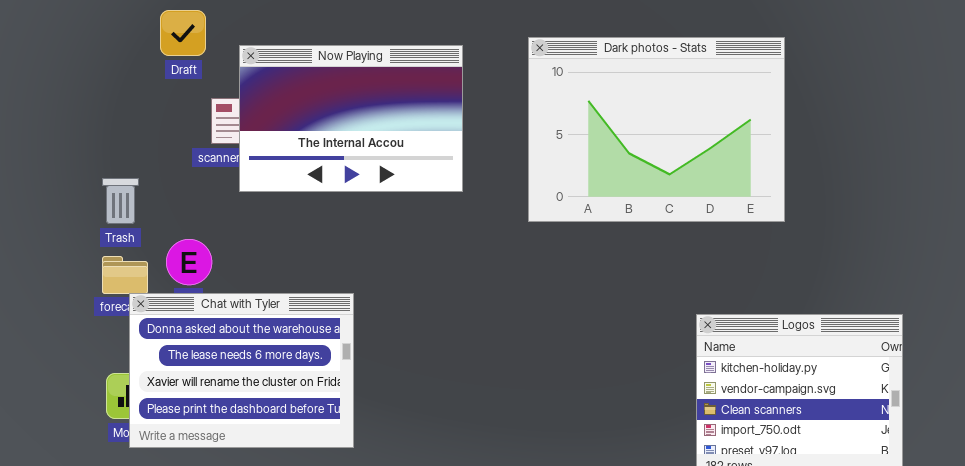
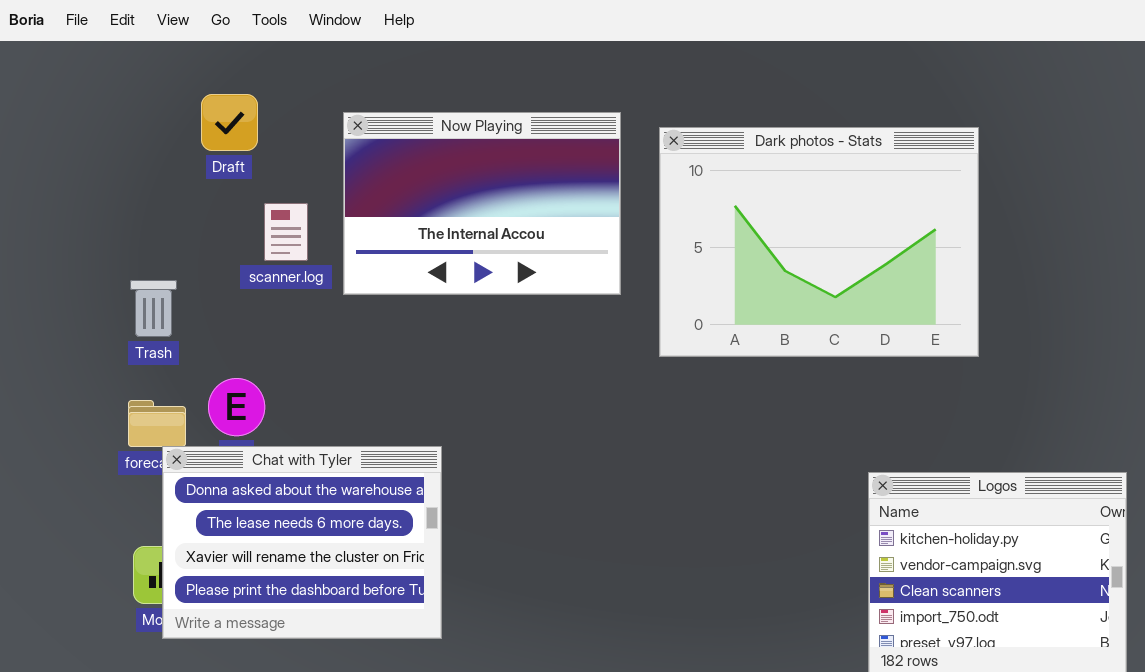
Now Playing: [239,45,463,192] -> [343,112,621,295], moved
Trash: [102,178,139,224] -> [130,280,177,337], moved

